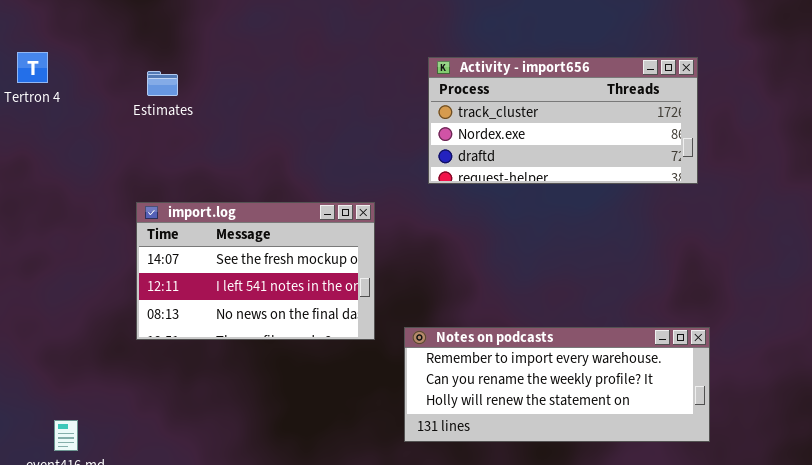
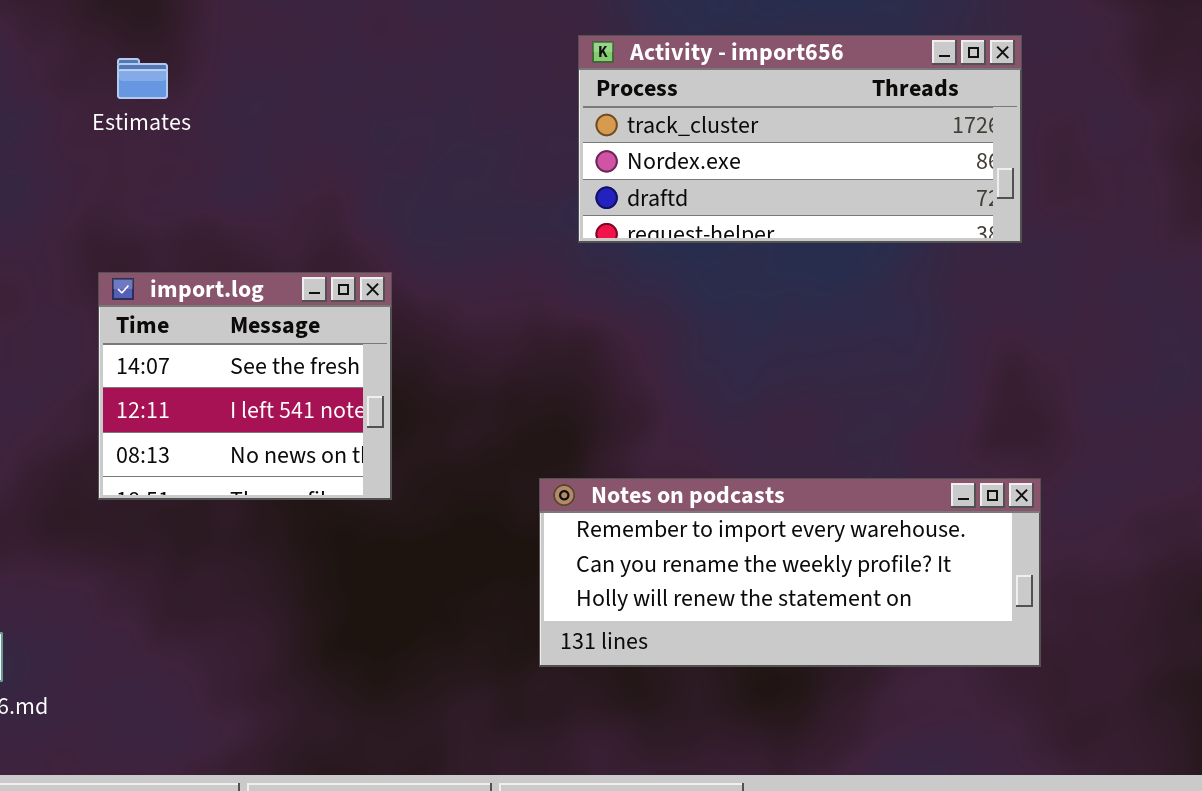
import.log: [136,202,375,340] -> [98,272,392,500], resized

